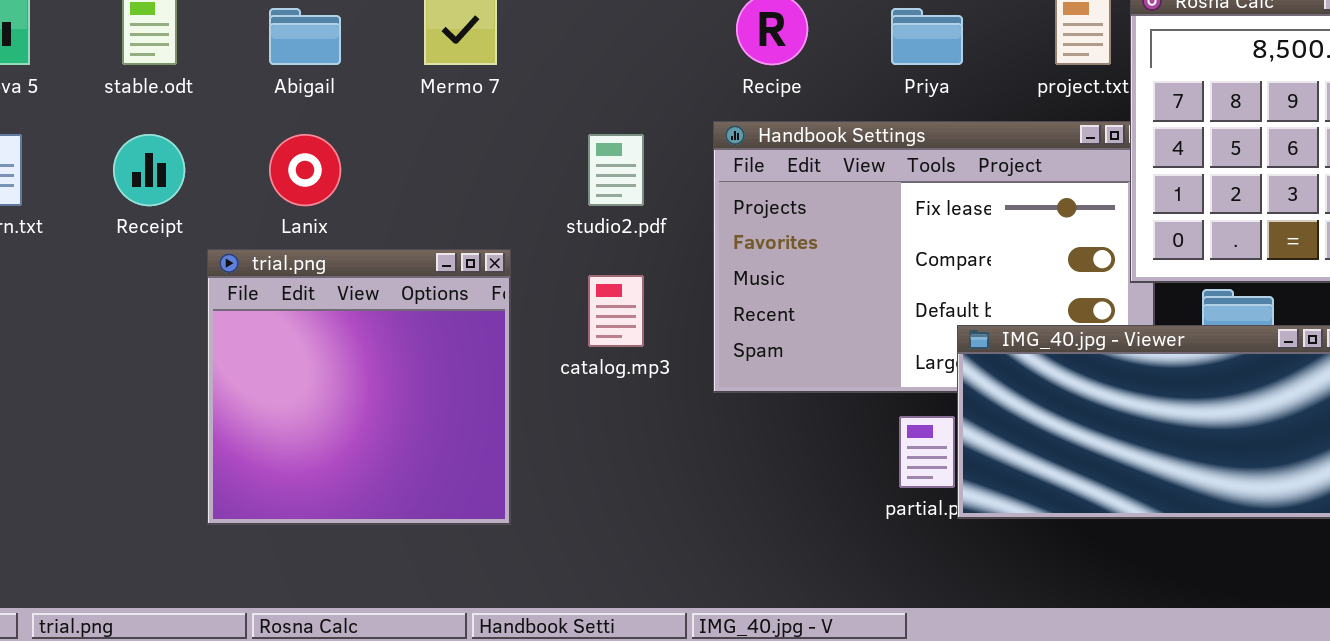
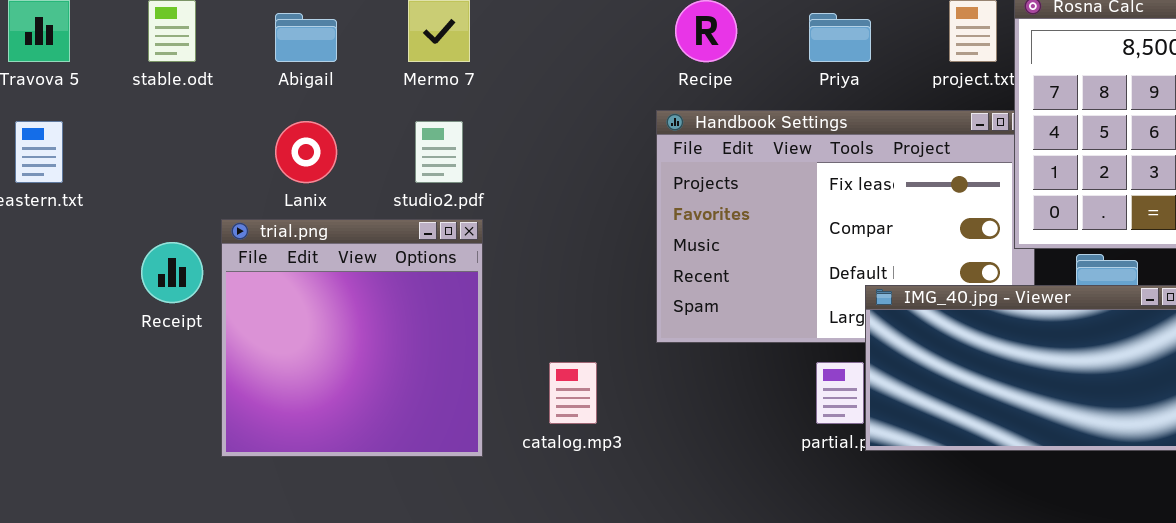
Receipt: [113,134,185,206] -> [141,242,203,303], moved
studio2.pdf: [588,134,644,206] -> [415,121,463,183], moved
catalog.mp3: [588,275,644,347] -> [549,362,597,424], moved

